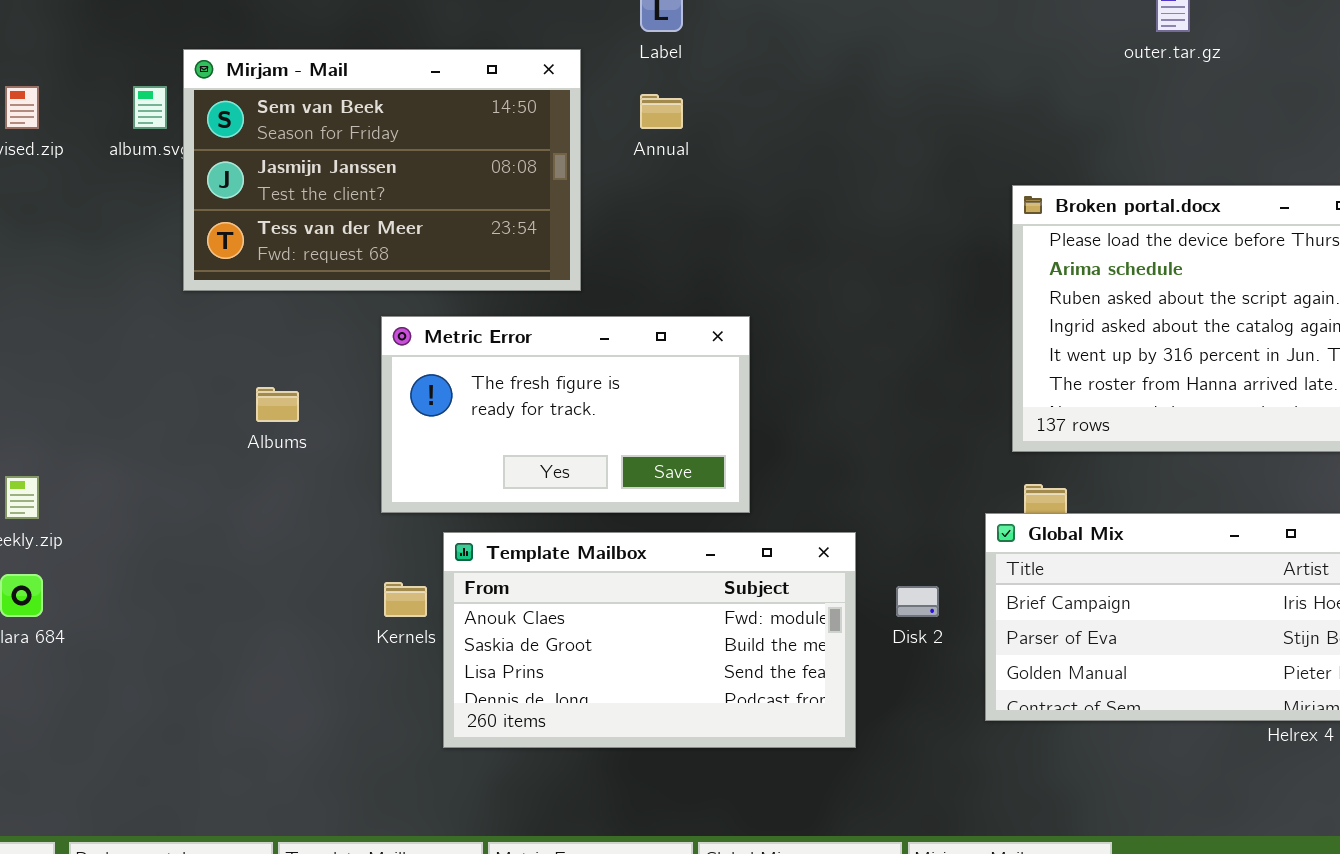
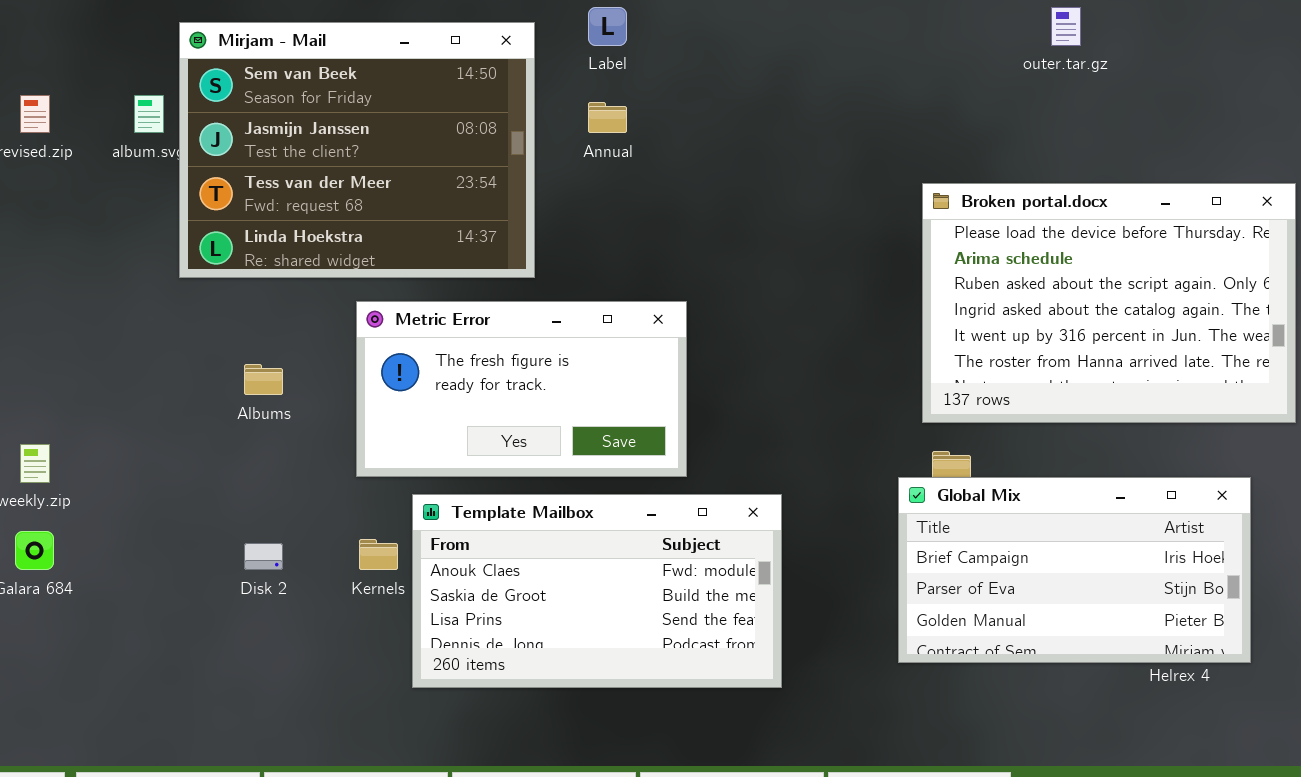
Mirjam - Mail: [183,49,581,291] -> [179,22,535,278], resized
Disk 2: [896,586,939,617] -> [244,543,283,570], moved

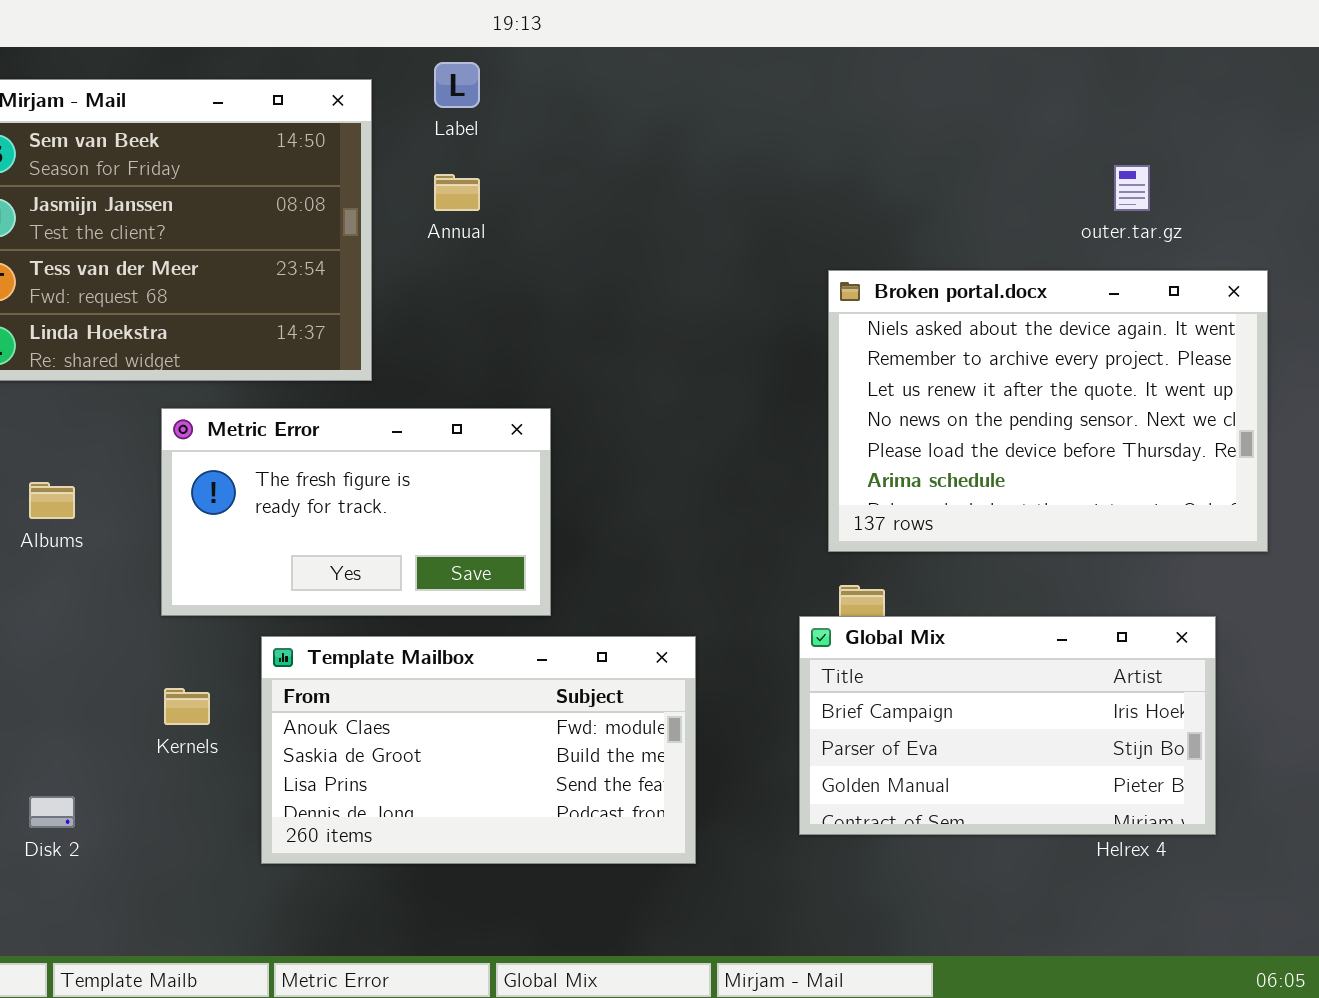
outer.tar.gz: [1051,7,1081,46] -> [1114,165,1150,211], moved
Broken portal.docx: [922,183,1296,423] -> [828,270,1268,552], scrolled up 4 rows
Template Mailbox: [412,494,782,688] -> [261,636,696,864], moved
Disk 2: [244,543,283,570] -> [29,796,75,828], moved

